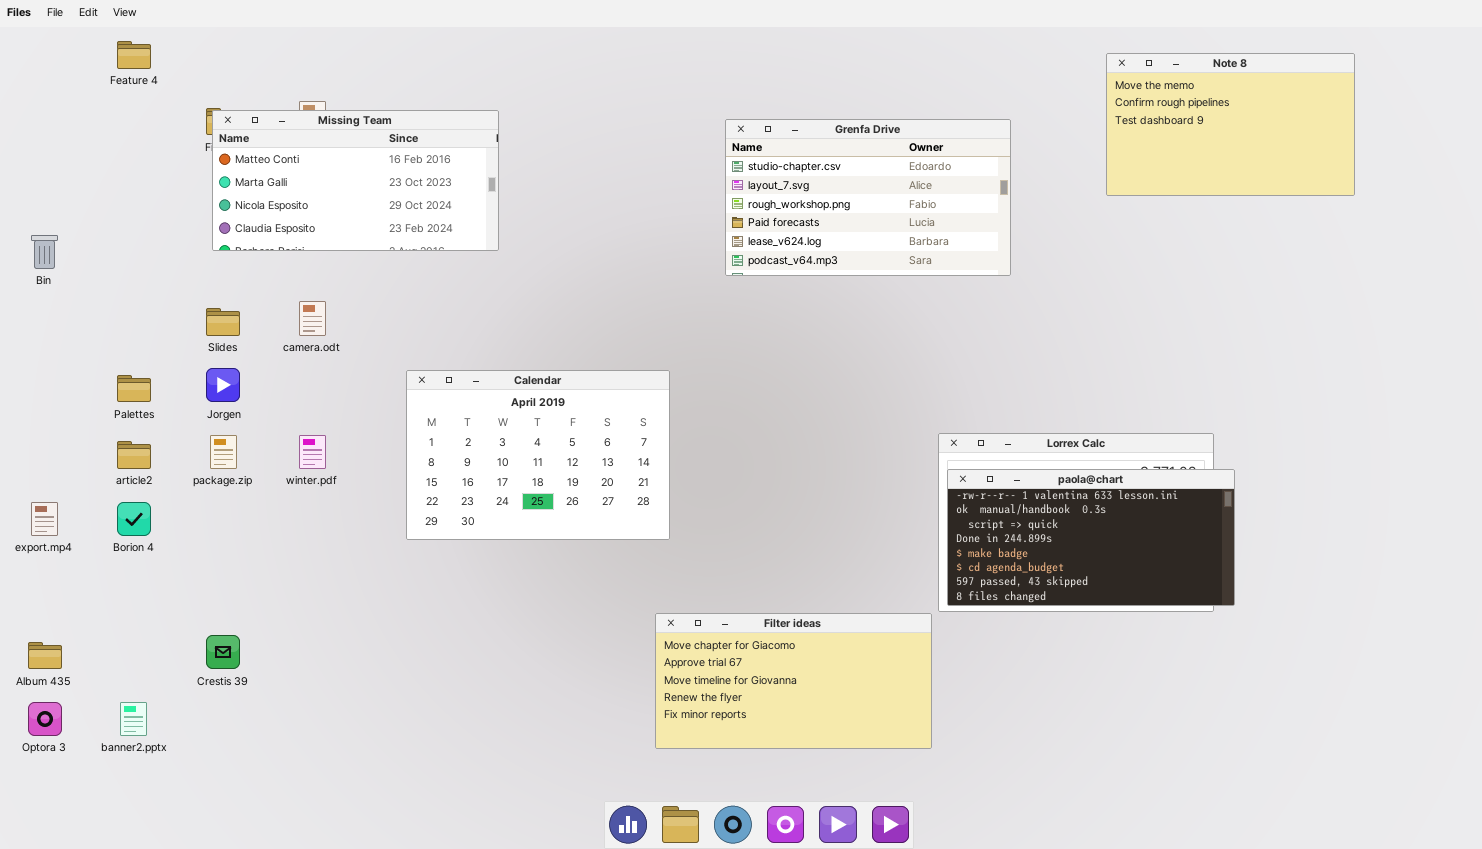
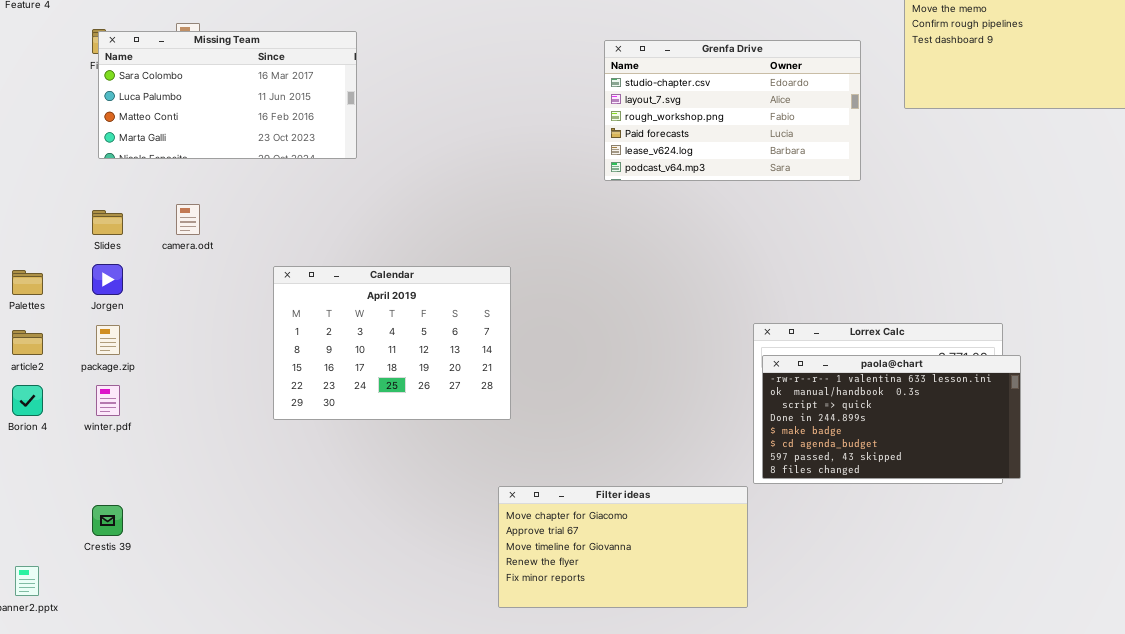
Missing Team: [212,110,499,251] -> [98,31,357,159], scrolled up 2 rows
Grenfa Drive: [725,119,1011,276] -> [604,40,861,181], moved
winter.pdf: [299,435,326,469] -> [96,385,120,416], moved

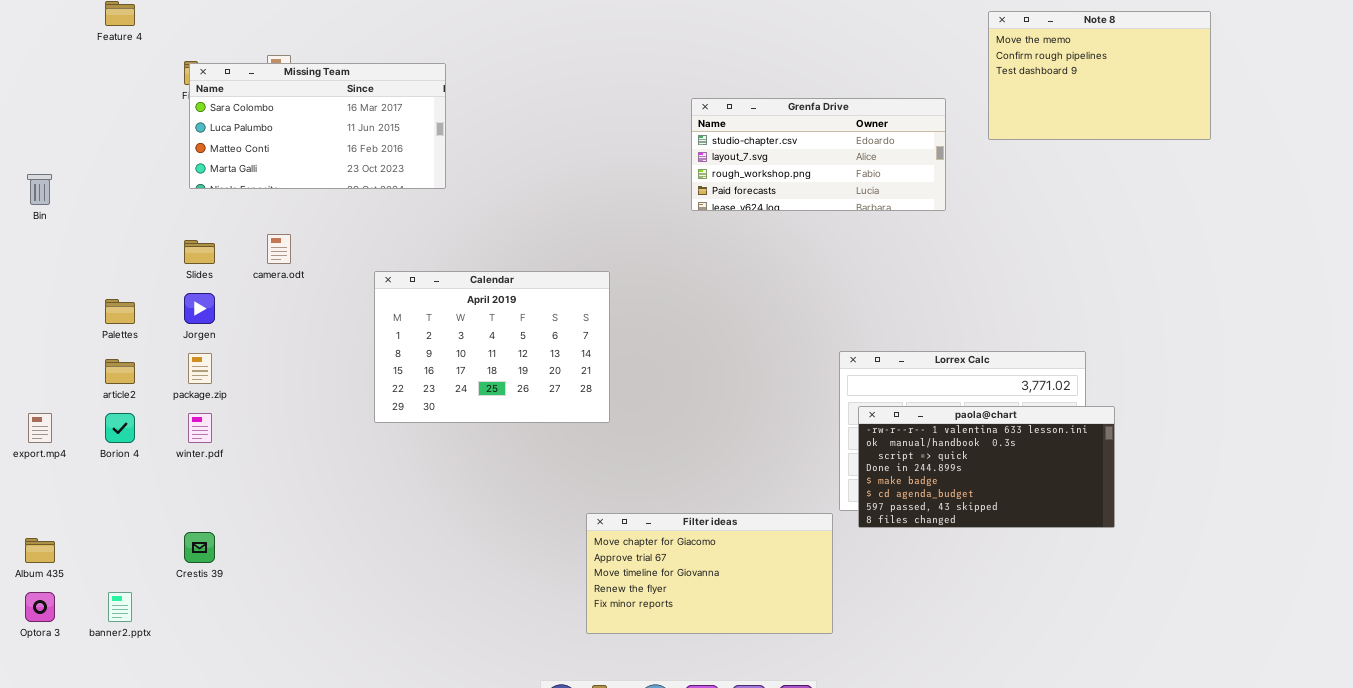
Grenfa Drive: [604,40,861,181] -> [691,98,946,211], resized
Calendar: [273,266,511,420] -> [374,271,610,423], moved
paola@chart: [762,355,1021,479] -> [858,406,1115,528], moved

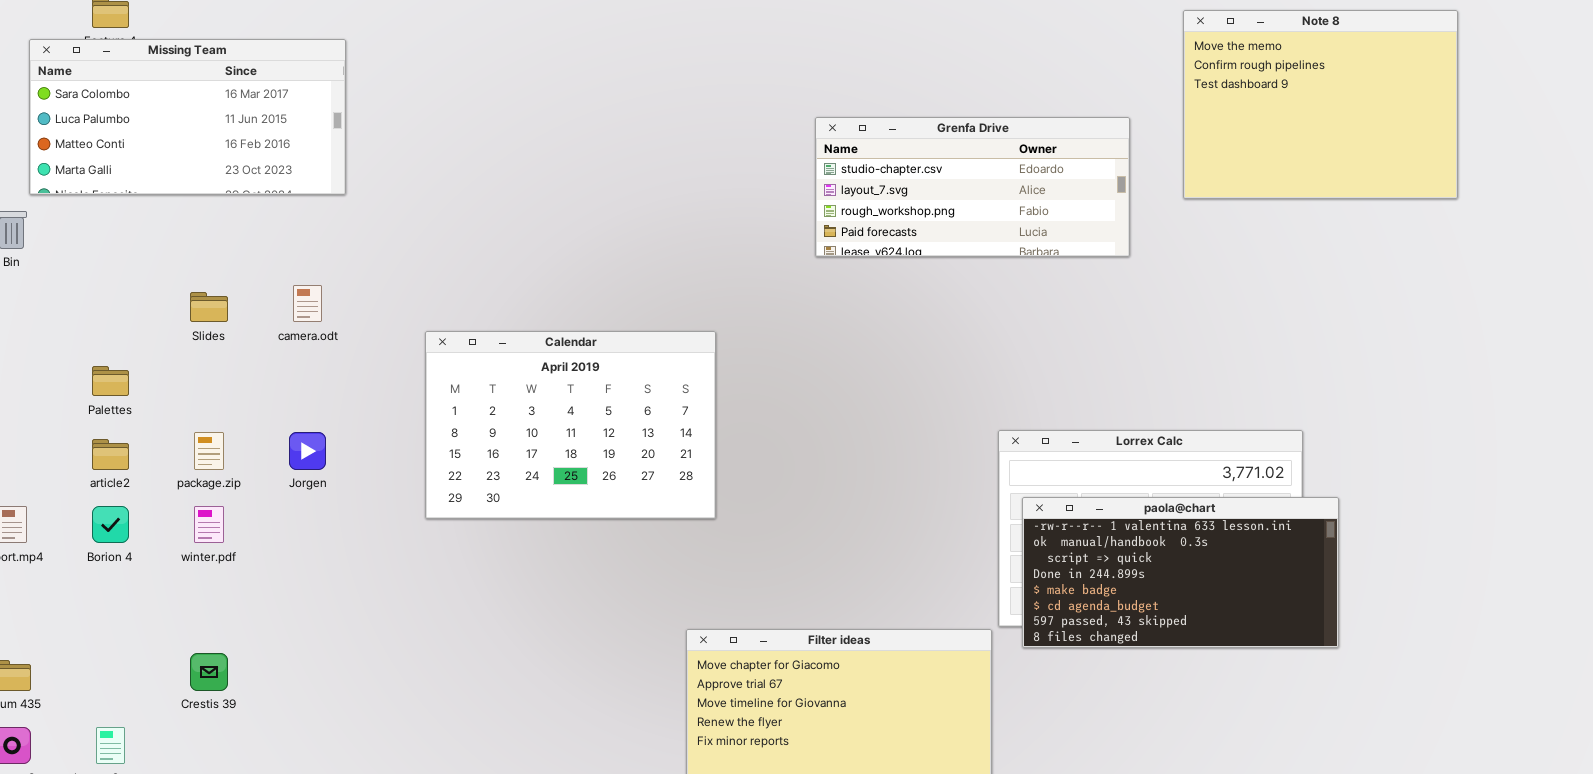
Note 8: [988,11,1211,140] -> [1183,10,1458,199], resized
Missing Team: [189,63,446,189] -> [29,39,346,195], moved
Jorgen: [184,293,215,324] -> [289,432,326,470], moved

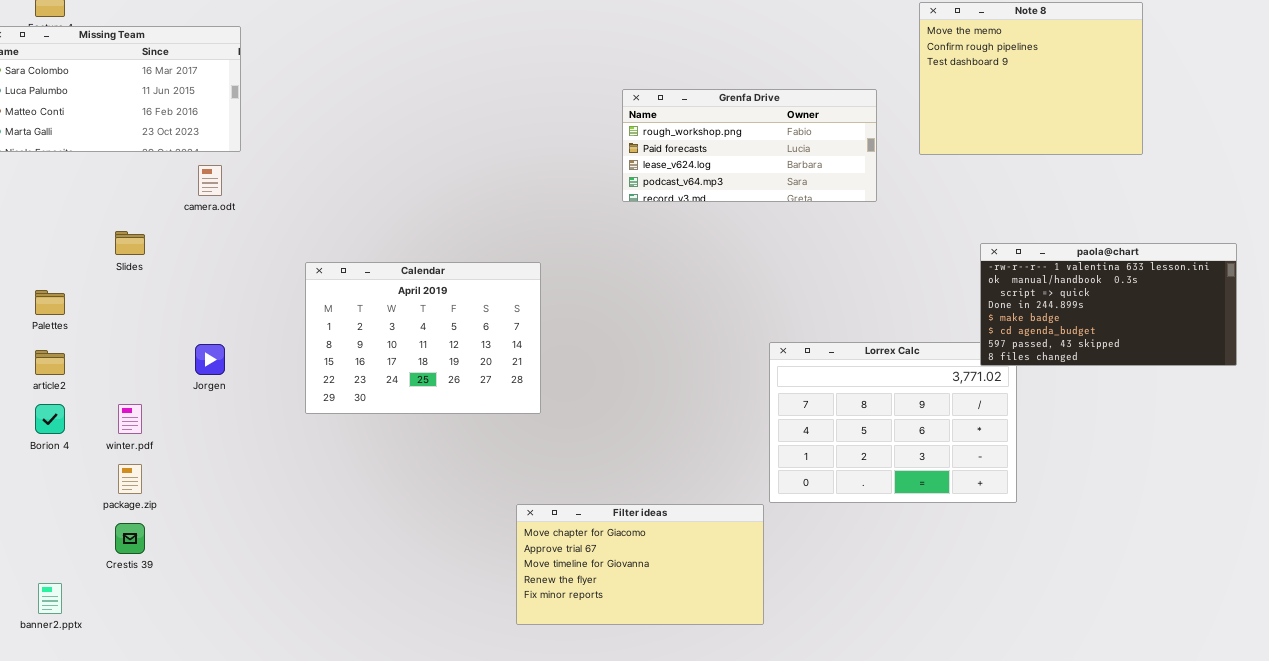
Grenfa Drive: [815,117,1130,257] -> [622,89,877,202], scrolled down 2 rows
camera.odt: [293,285,322,322] -> [198,165,222,196], moved
package.zip: [194,432,224,470] -> [118,464,142,494], moved
paola@chart: [1022,497,1339,648] -> [980,243,1237,366], moved

